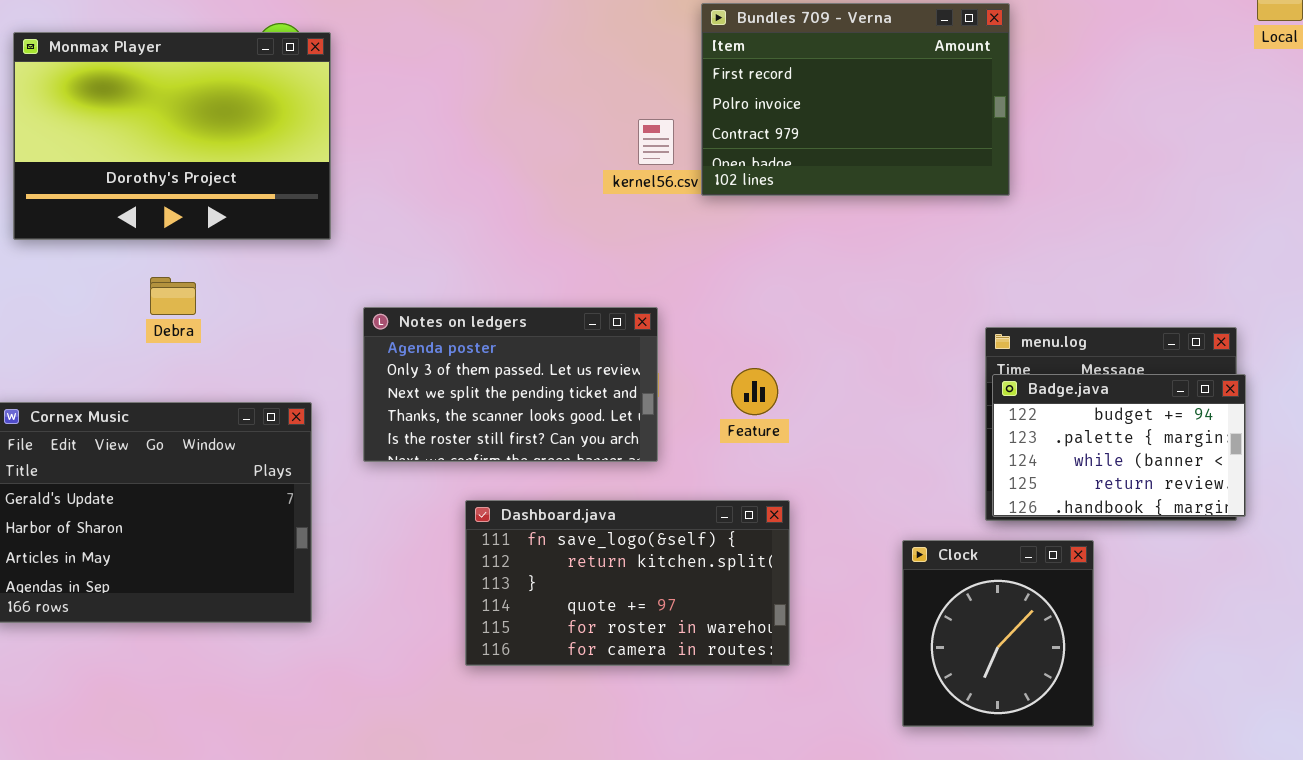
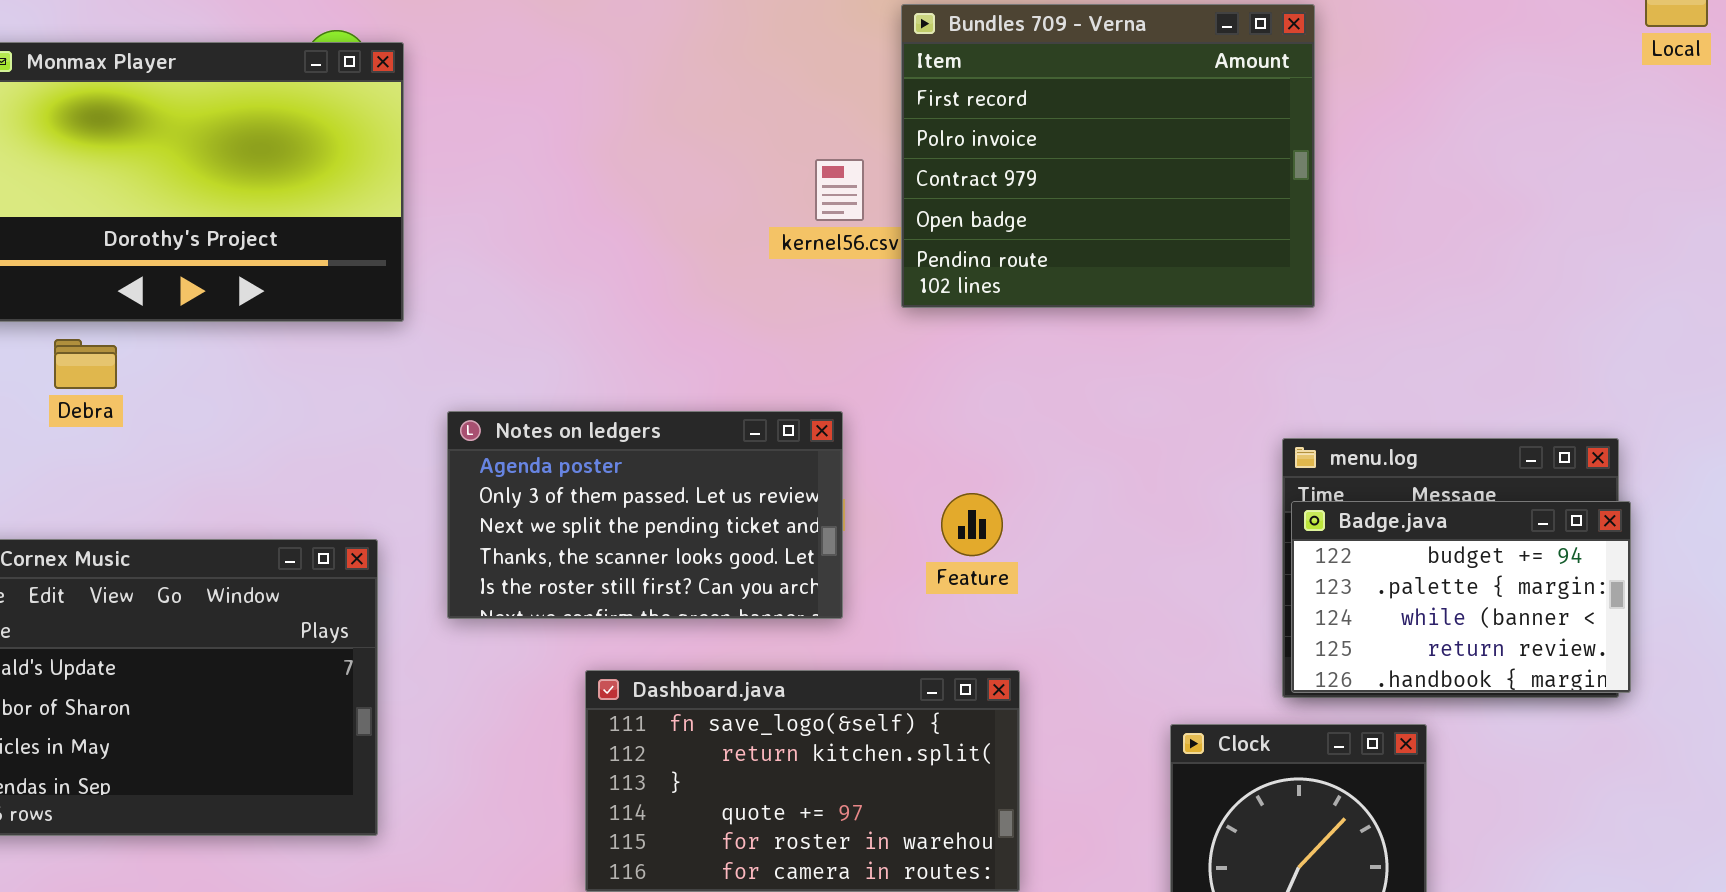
Bundles 709 - Verna: [701,3,1010,196] -> [901,4,1315,308], resized
Debra: [150,277,196,315] -> [54,339,117,389], moved

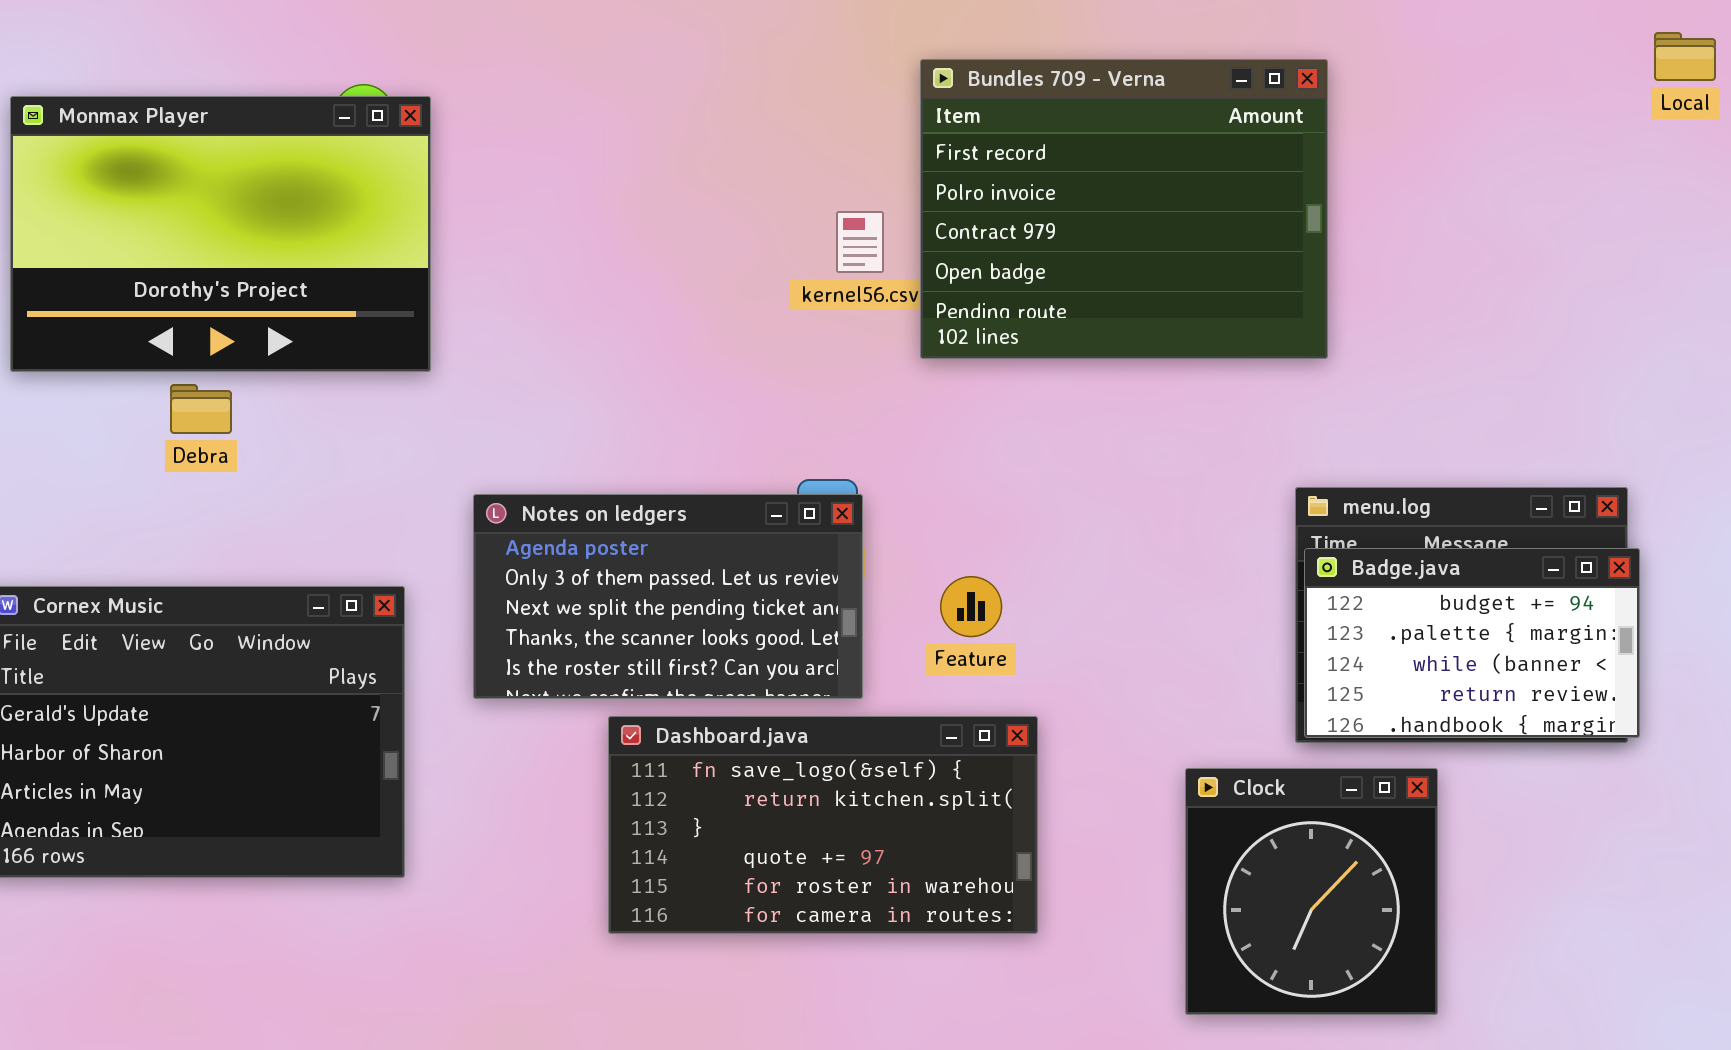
Debra: [54,339,117,389] -> [170,384,232,434], moved
Notes on ledgers: [447,411,843,619] -> [473,494,863,699], moved
Feature: [941,493,1003,556] -> [940,576,1002,637], moved

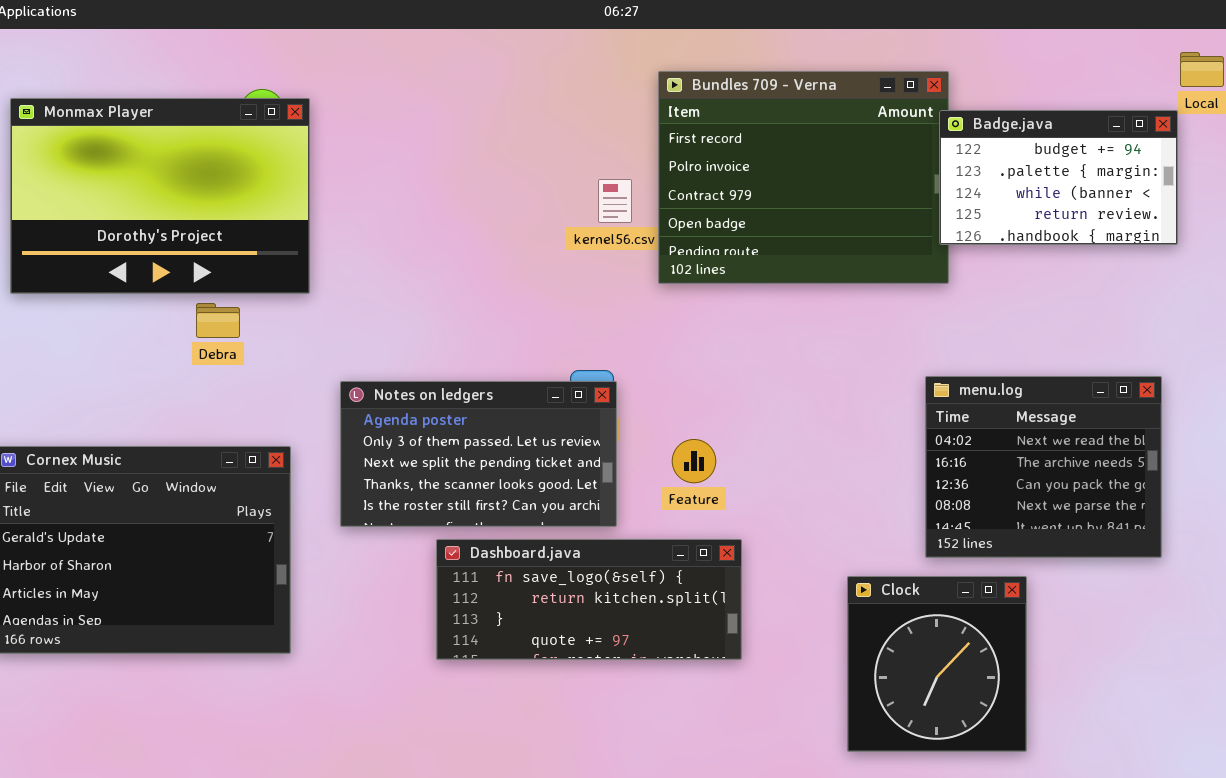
Debra: [170,384,232,434] -> [196,303,240,338], moved
Badge.java: [1304,548,1640,738] -> [939,110,1178,245], moved
Dashboard.java: [608,716,1038,934] -> [436,539,742,660], resized

